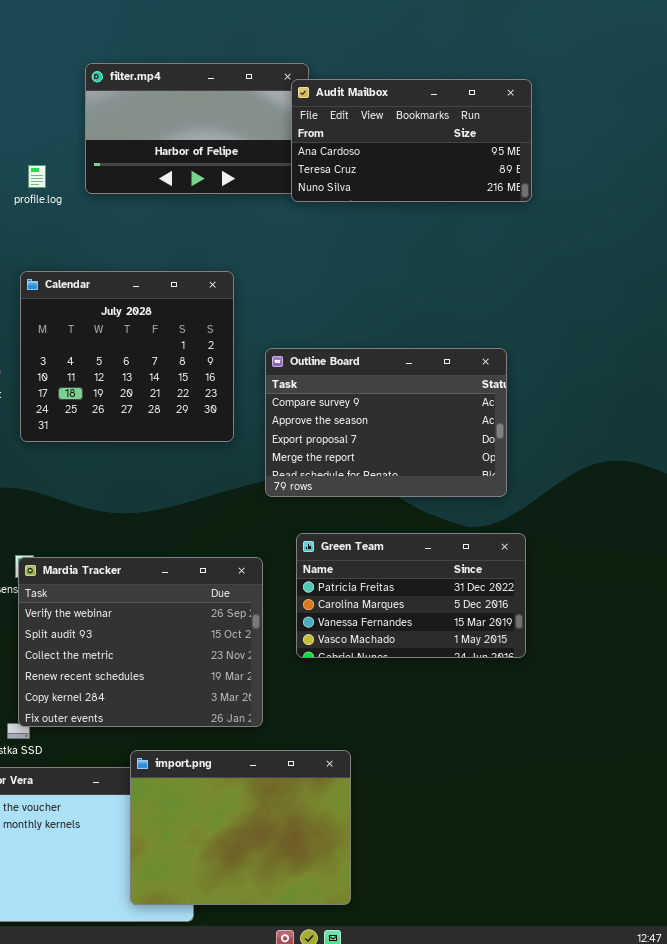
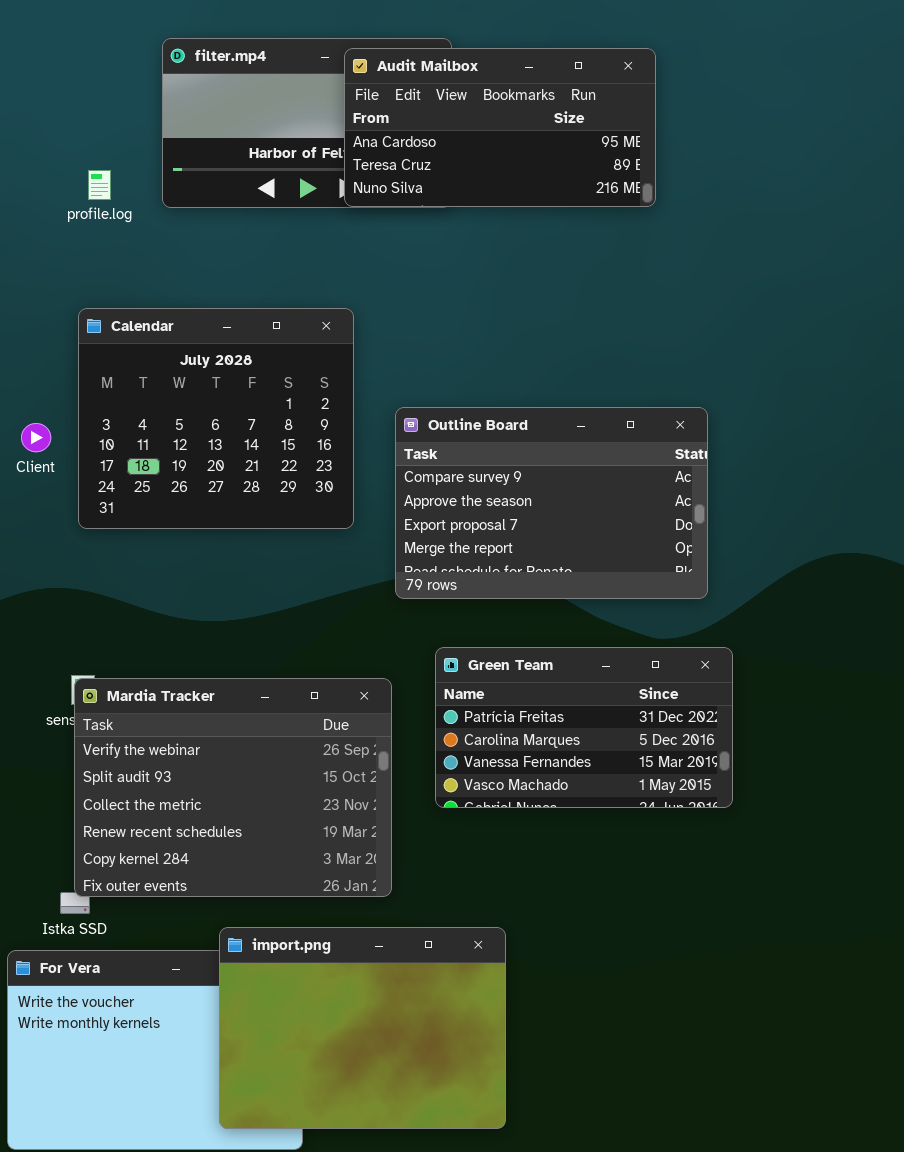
Audit Mailbox: [291,79,532,202] -> [344,48,656,207], moved

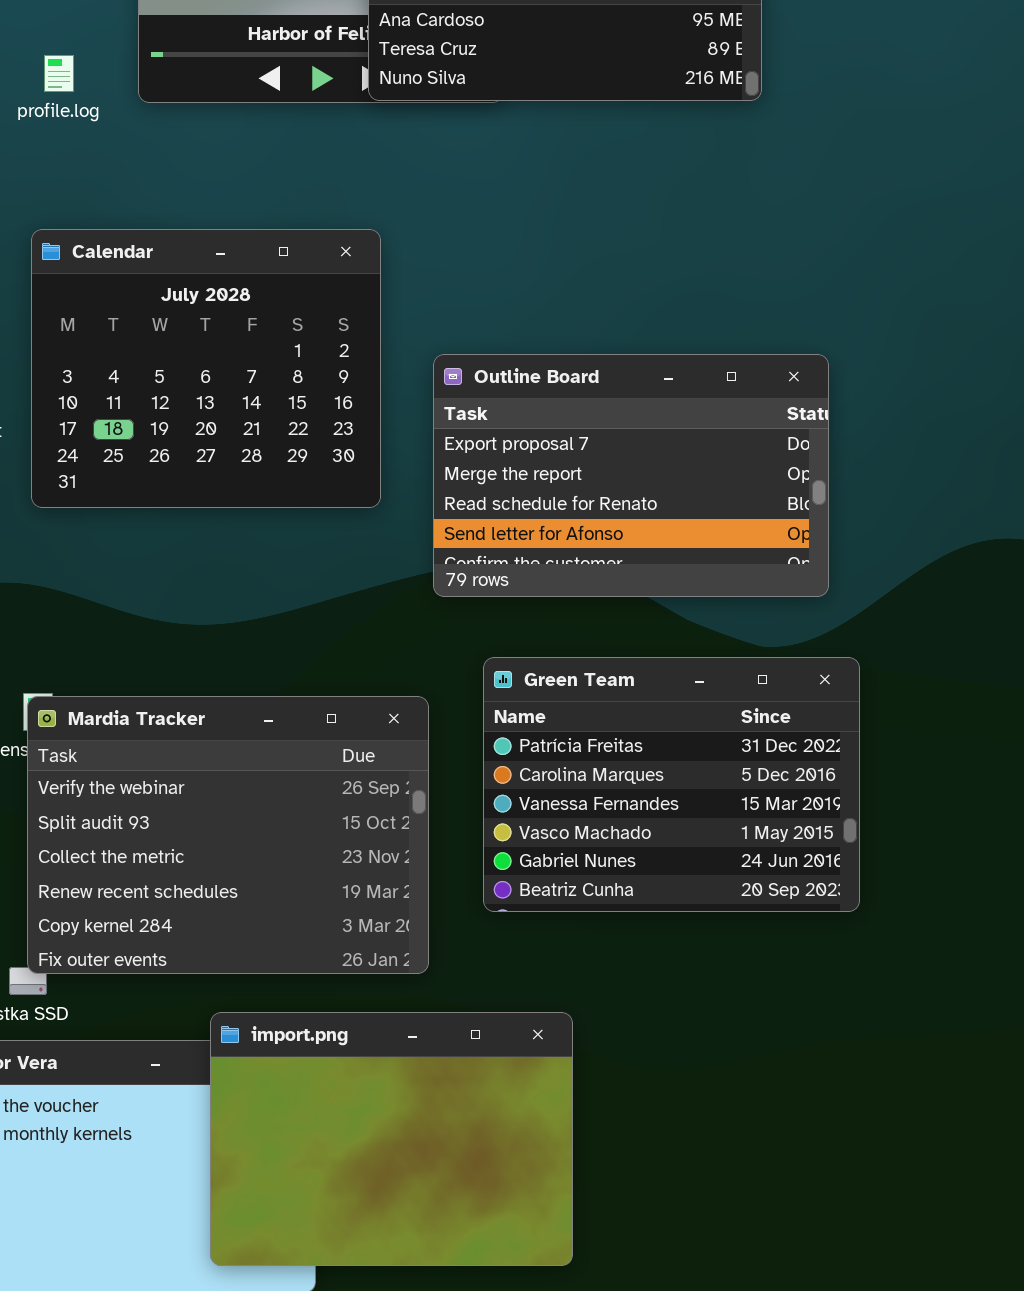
Outline Board: [395,407,708,599] -> [433,354,829,597], scrolled down 2 rows
Green Team: [435,647,733,808] -> [483,657,860,912], resized

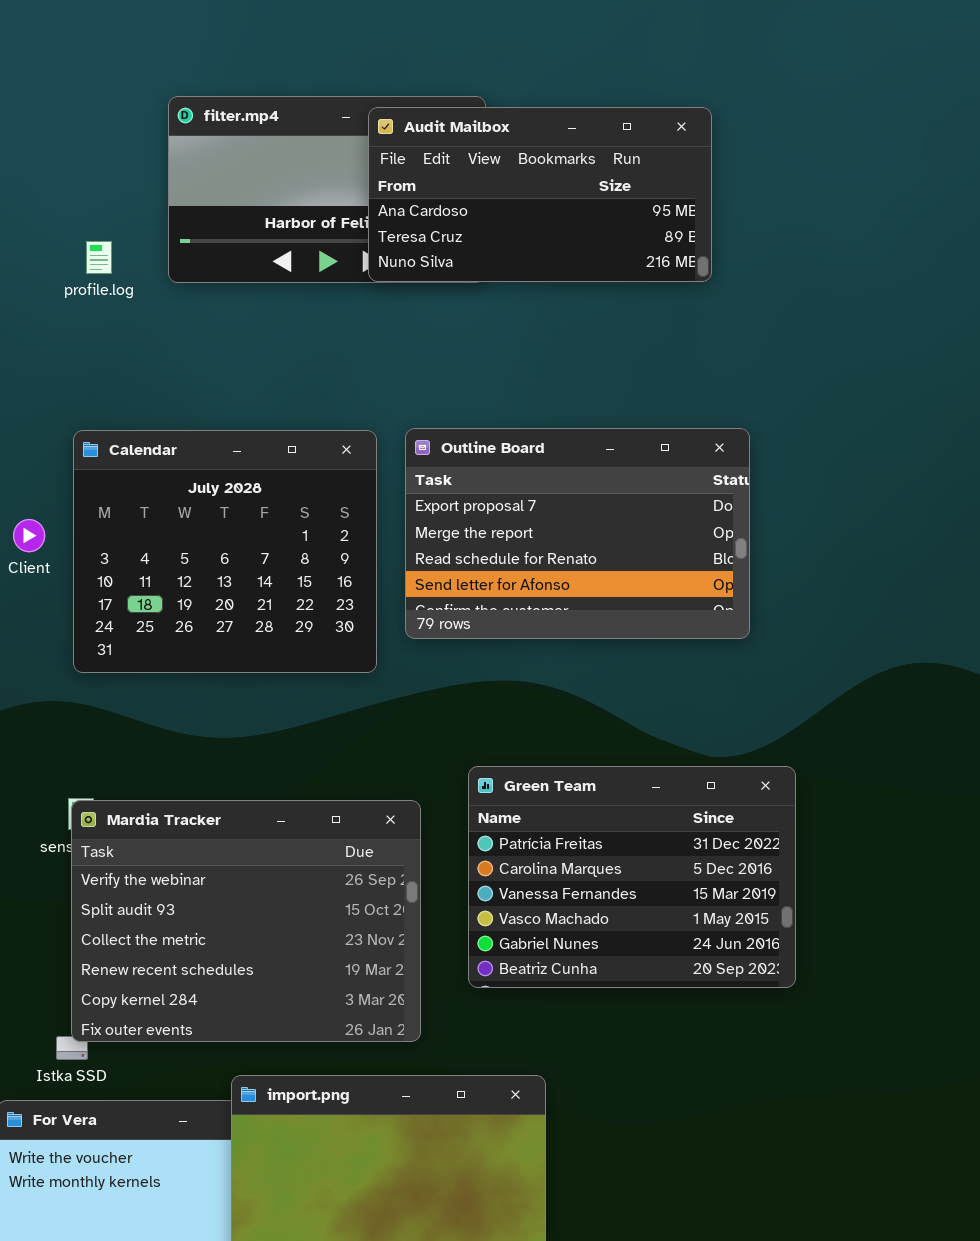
Calendar: [31,229,381,508] -> [73,430,377,673], moved
Outline Board: [433,354,829,597] -> [405,428,750,639], moved

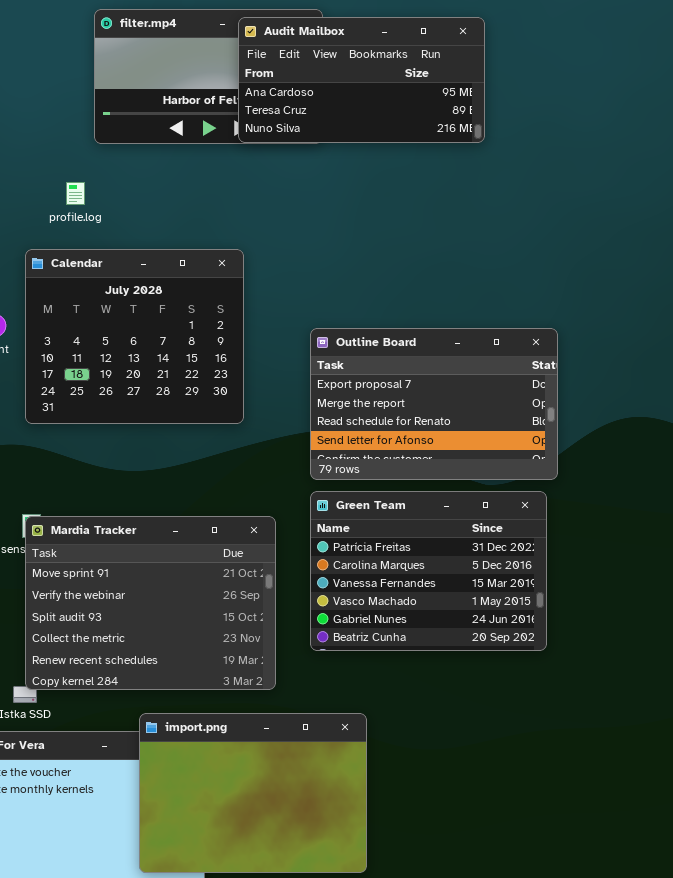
profile.log: [86,241,112,274] -> [66,182,85,205], moved
Outline Board: [405,428,750,639] -> [310,328,558,480], moved
Mardia Tracker: [71,800,421,1042] -> [25,516,276,690], scrolled up 1 row

